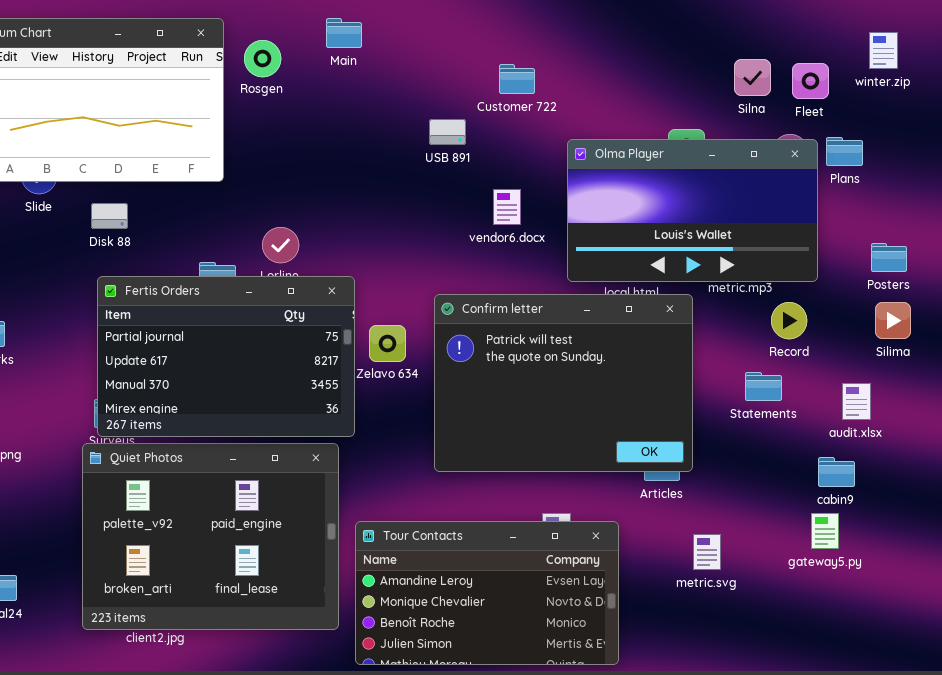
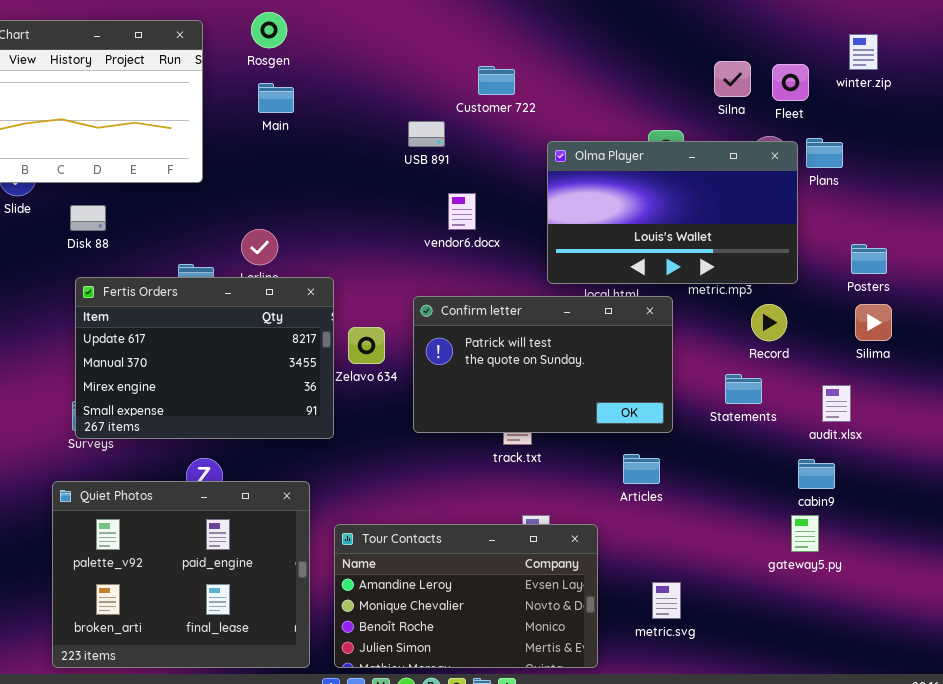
Main: [326,18,362,48] -> [258,83,294,113], moved
Rosgen: [244,40,281,77] -> [251,12,287,48], moved
vendor6.docx: [493,189,521,225] -> [448,193,476,230], moved
Fertis Orders: [97,276,355,437] -> [75,277,334,439], scrolled down 1 row
Confirm letter: [434,294,693,472] -> [413,296,673,433], resized
Quiet Photos: [82,443,339,630] -> [52,481,310,668], moved
metric.svg: [693,534,721,570] -> [652,582,681,619], moved

